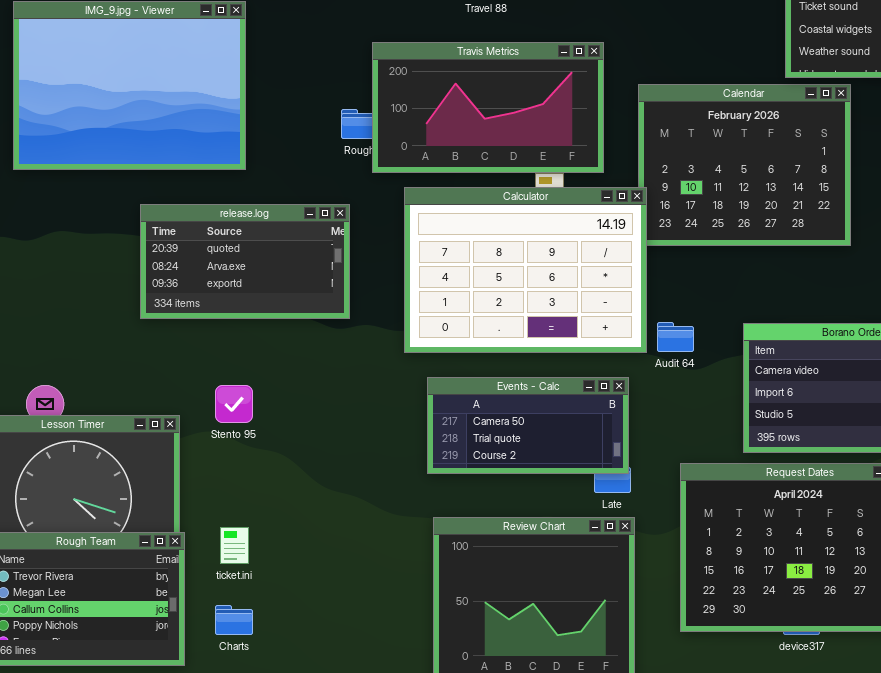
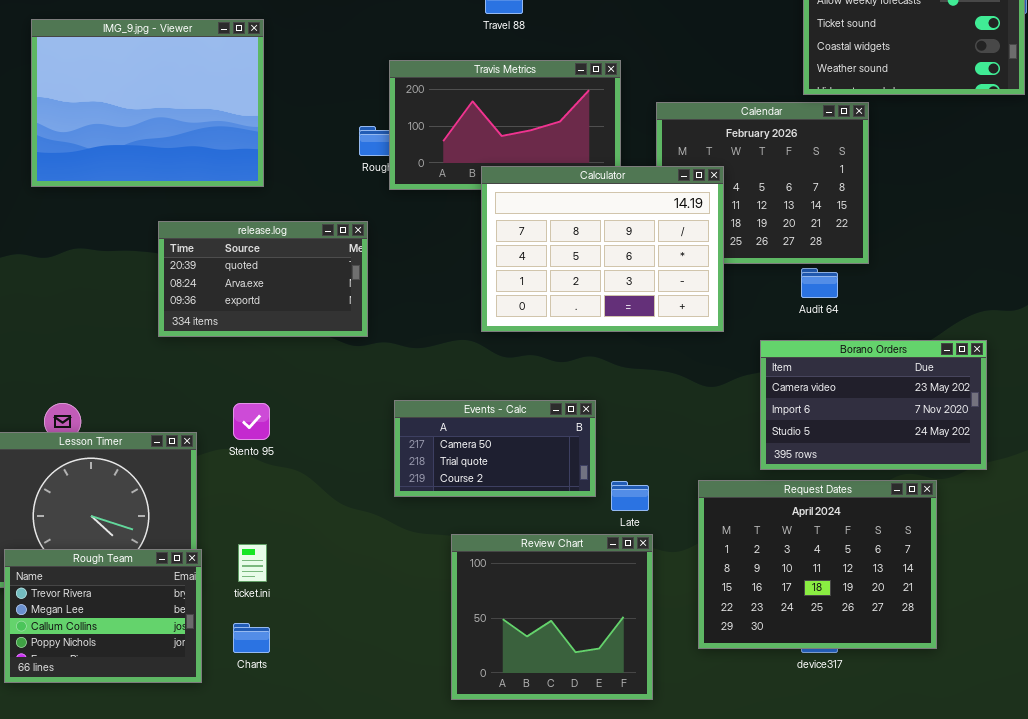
Calculator: [404,187,647,353] -> [481,166,724,332], moved
Audit 64: [657,322,694,352] -> [801,268,838,298], moved
Events - Calc: [427,377,629,474] -> [394,400,596,497], moved

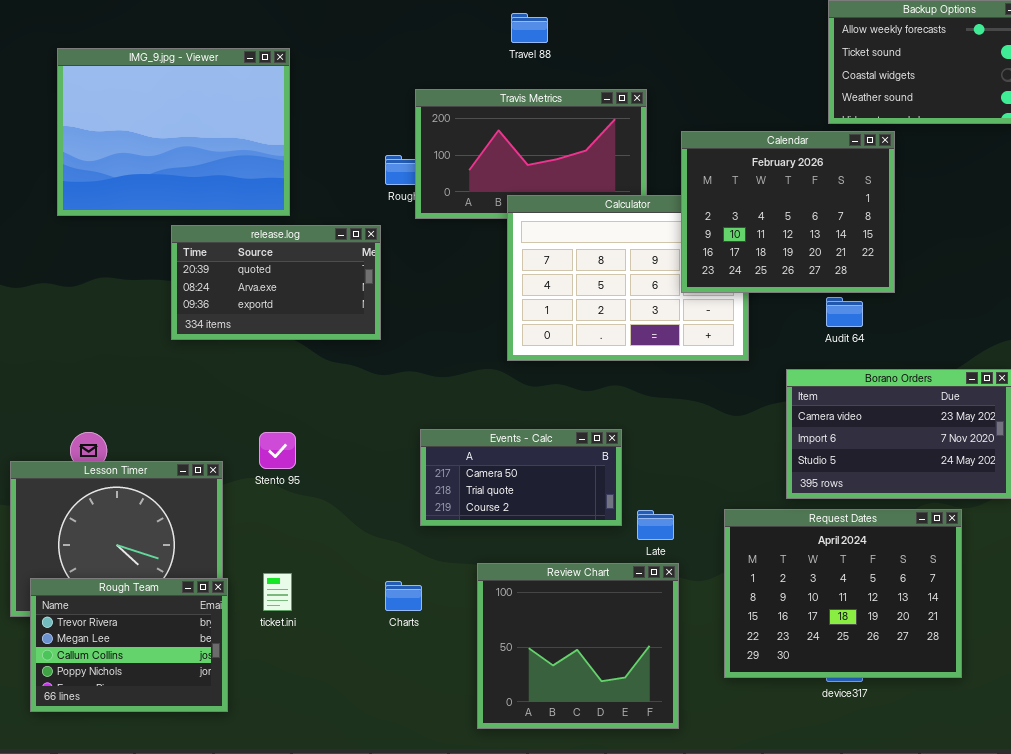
Calendar: [656,102,869,264] -> [681,131,895,293], raised
release.log: [158,221,368,337] -> [171,225,381,340], moved
Charts: [233,623,270,653] -> [385,581,422,611], moved

